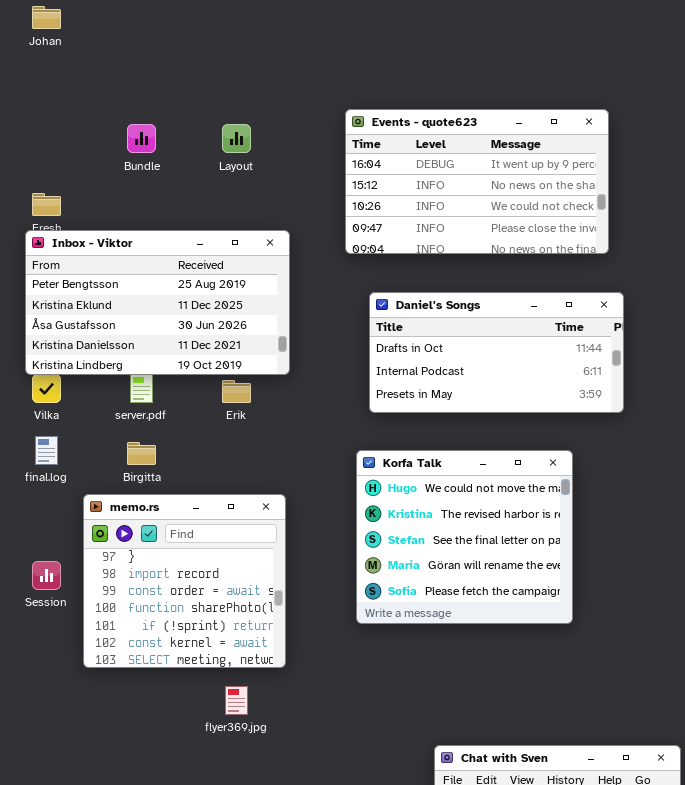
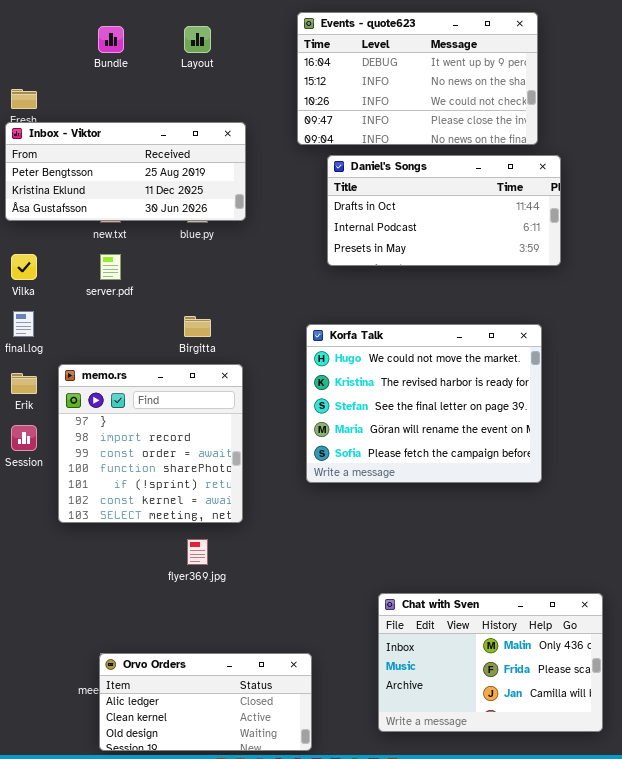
Inbox - Viktor: [25,230,290,375] -> [5,122,246,221], resized
Daniel's Songs: [369,292,624,413] -> [327,155,561,266], moved
Erik: [222,380,251,403] -> [11,373,37,394], moved
Birgitta: [127,442,156,465] -> [184,316,211,337], moved
Korfa Talk: [356,450,573,624] -> [306,324,542,483], resized

